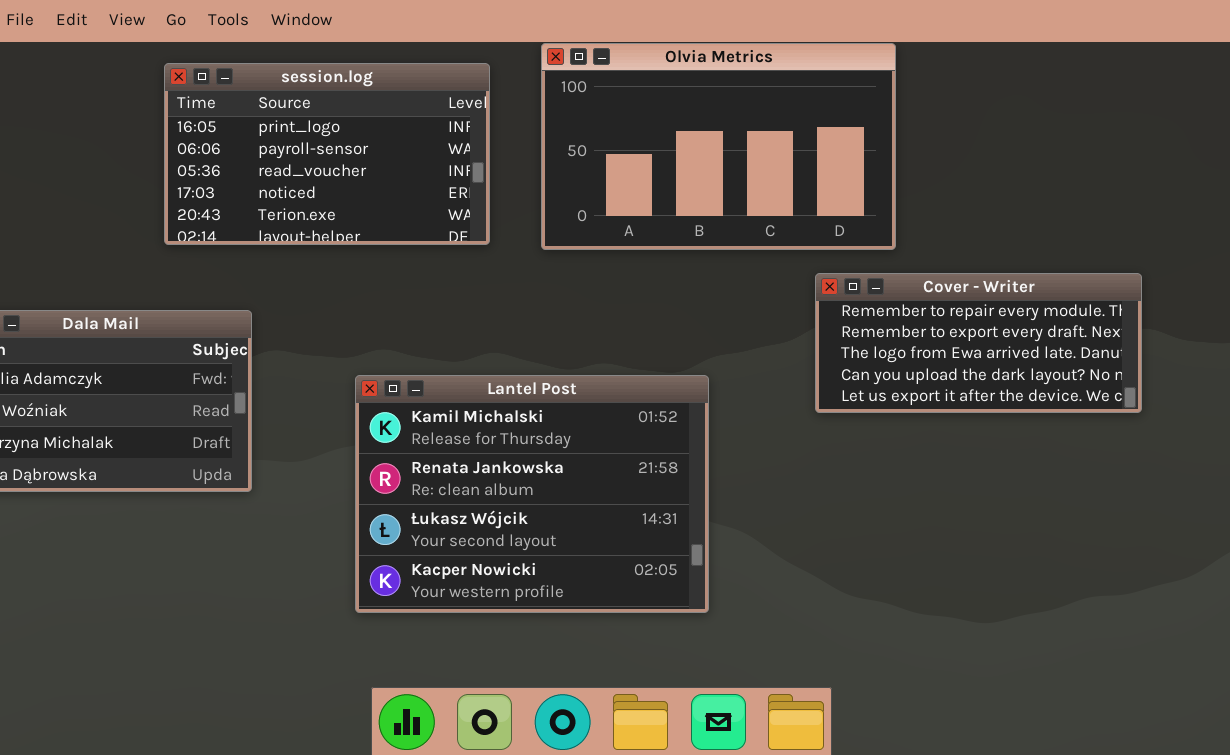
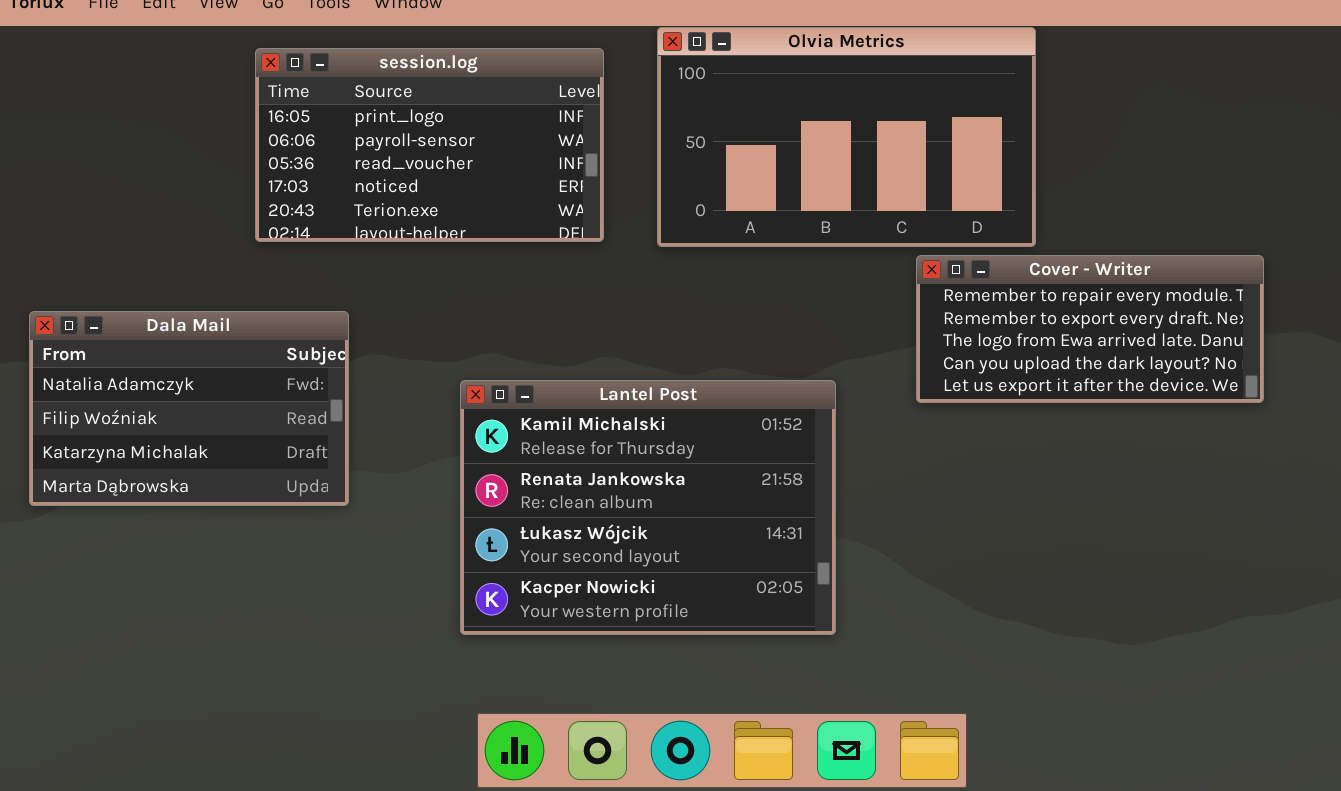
Cover - Writer: [815,273,1142,413] -> [916,255,1264,403], moved

